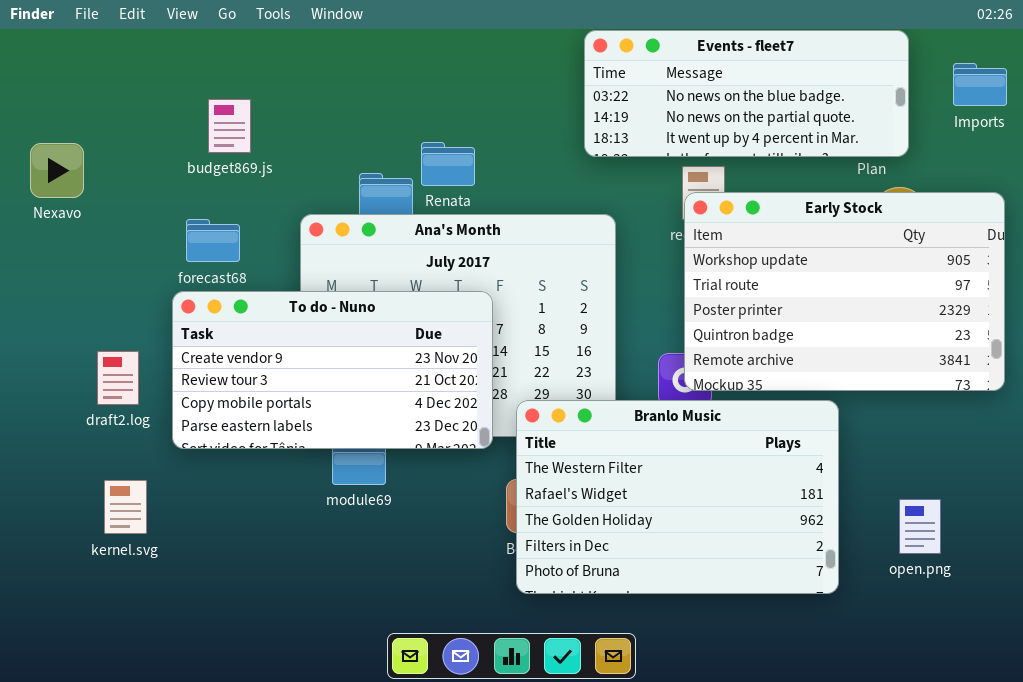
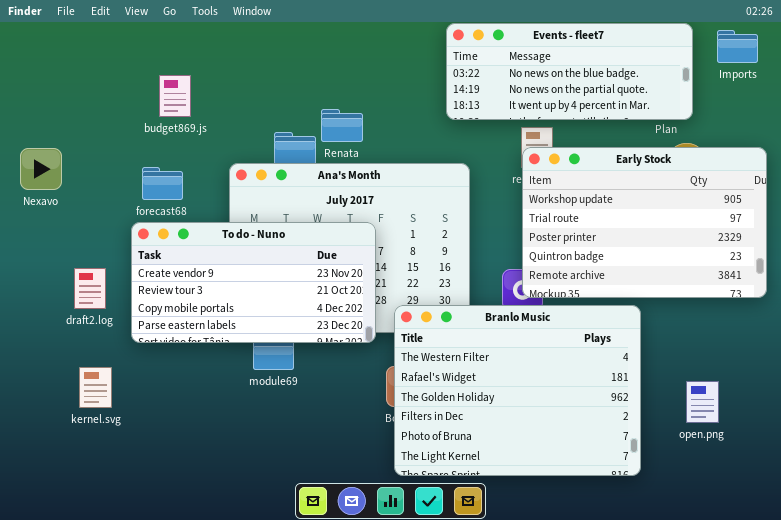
Imports: [953,63,1007,106] -> [717,30,758,63], moved
Nexavo: [30,143,84,198] -> [20,148,62,190], moved
Branlo Music: [516,400,839,594] -> [394,305,641,476], resized

